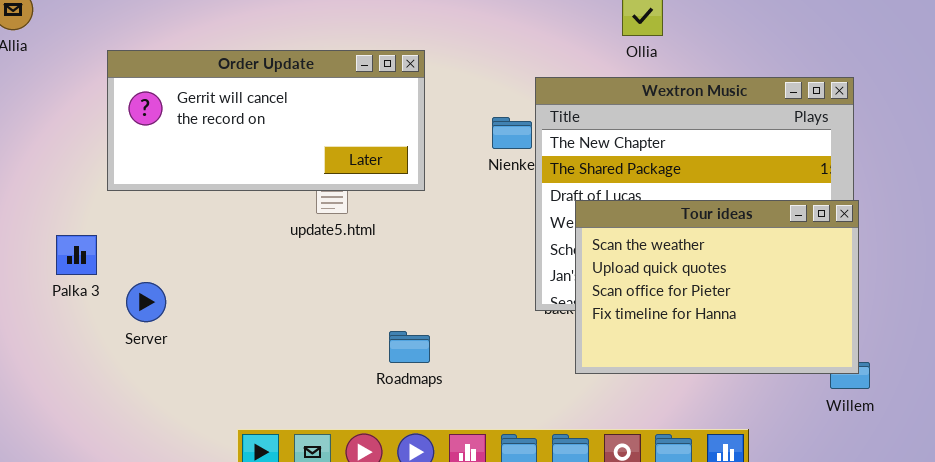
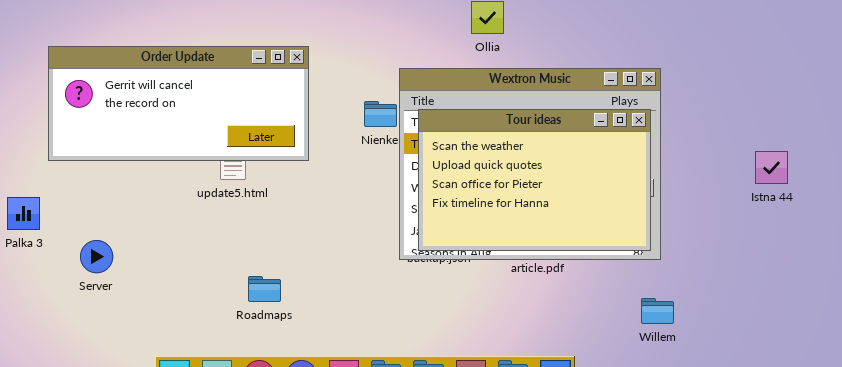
Tour ideas: [575,200,859,374] -> [418,109,651,251], moved
Server: [126,282,166,322] -> [80,240,113,273], moved
Roadmaps: [389,331,430,363] -> [248,276,281,302], moved

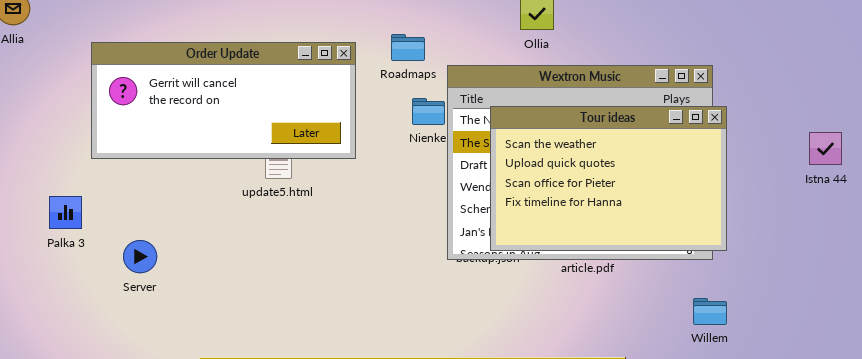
Tour ideas: [418,109,651,251] -> [490,106,727,251], moved
Istna 44: [755,151,788,184] -> [809,132,842,165], moved
Roadmaps: [248,276,281,302] -> [391,34,425,61], moved

